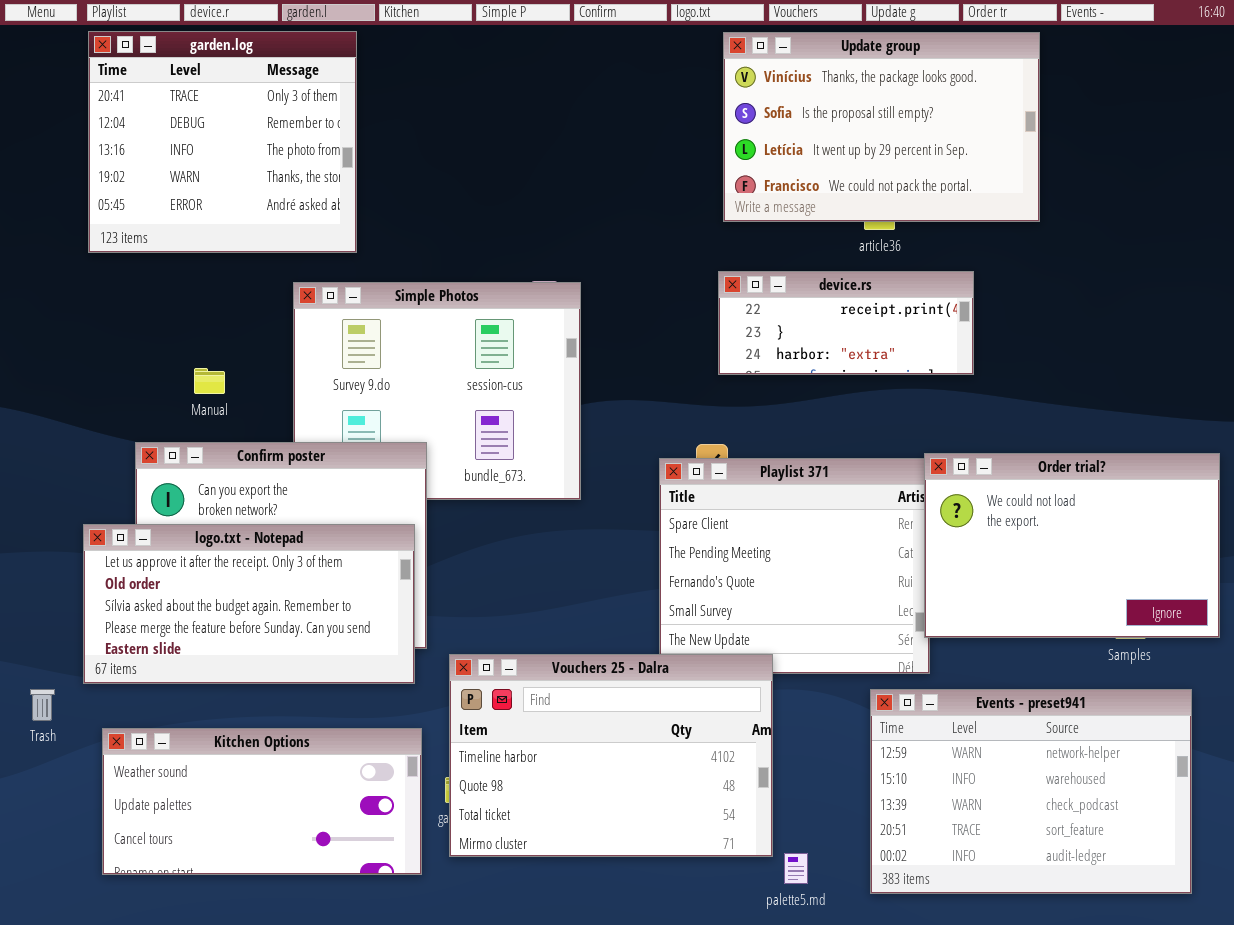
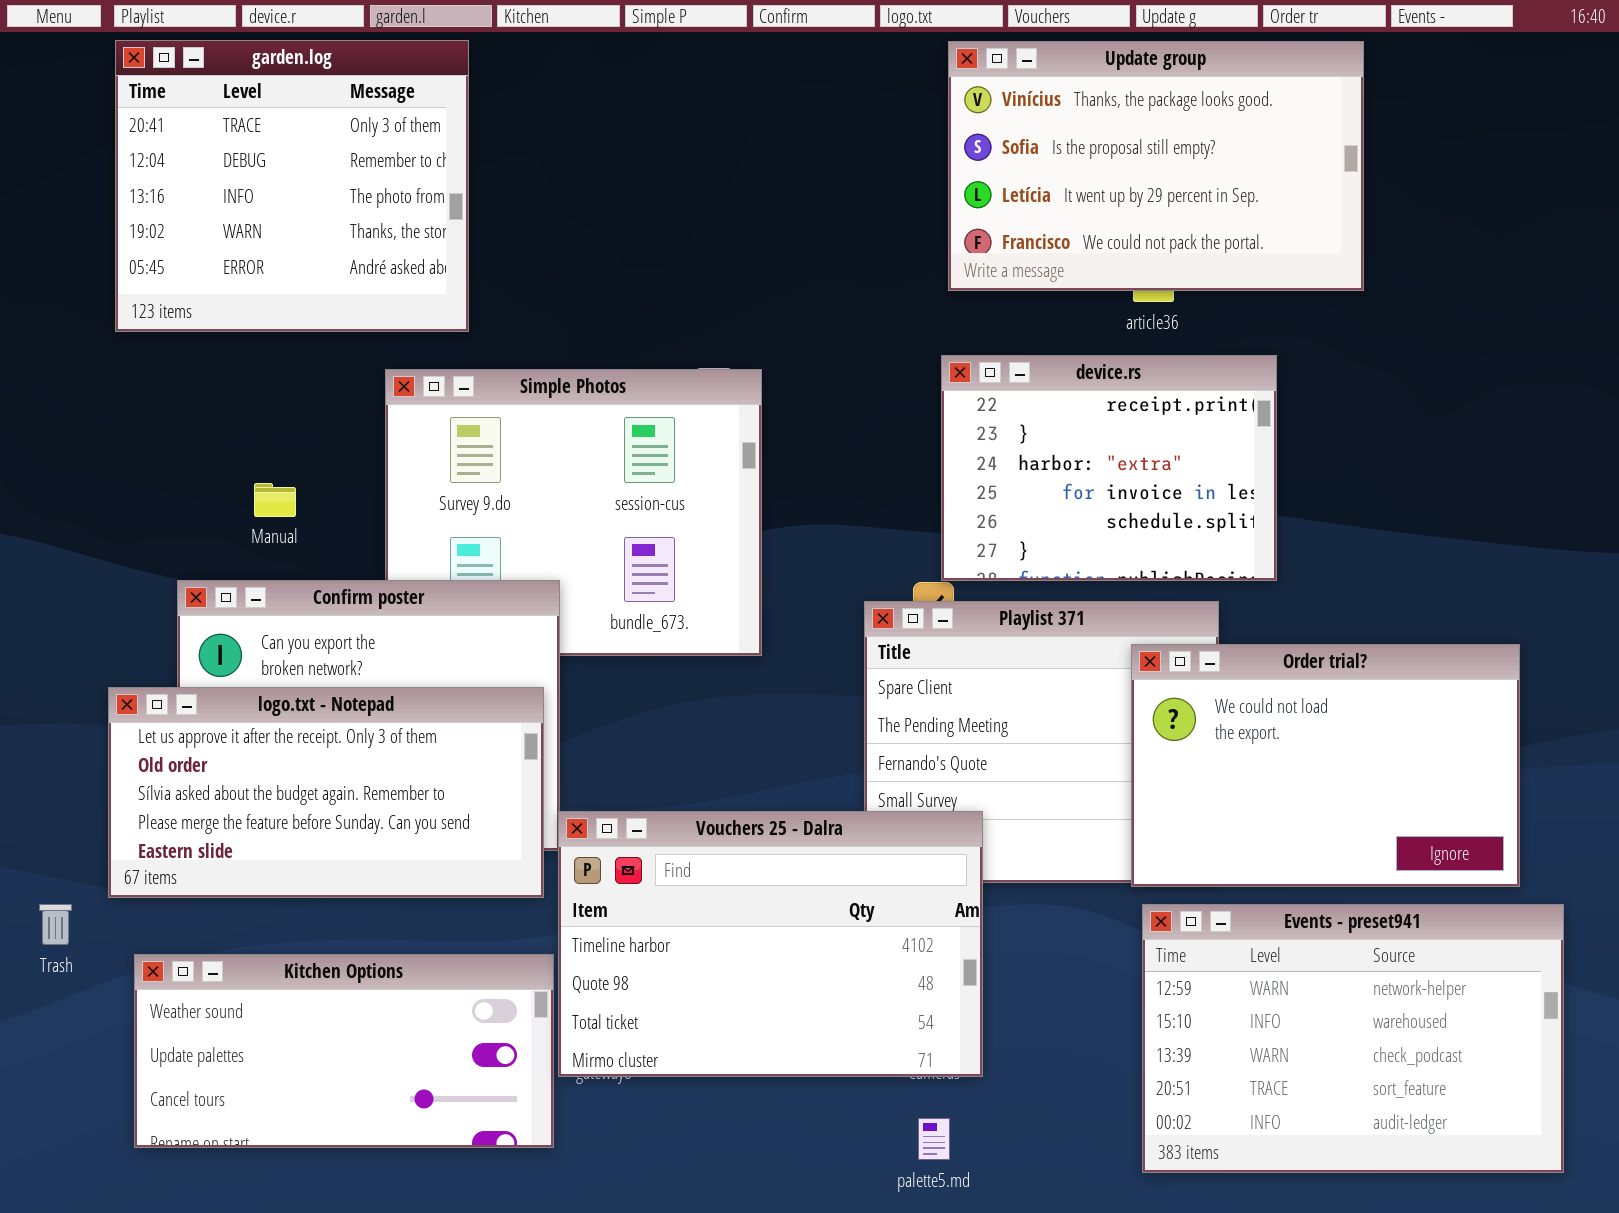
device.rs: [718,271,974,375] -> [941,355,1277,581], resized
Order trial?: [924,453,1220,638] -> [1131,644,1520,887], moved
Vouchers 25 - Dalra: [449,654,773,857] -> [558,811,983,1077], moved
palette5.md: [784,853,808,884] -> [918,1118,950,1160], moved

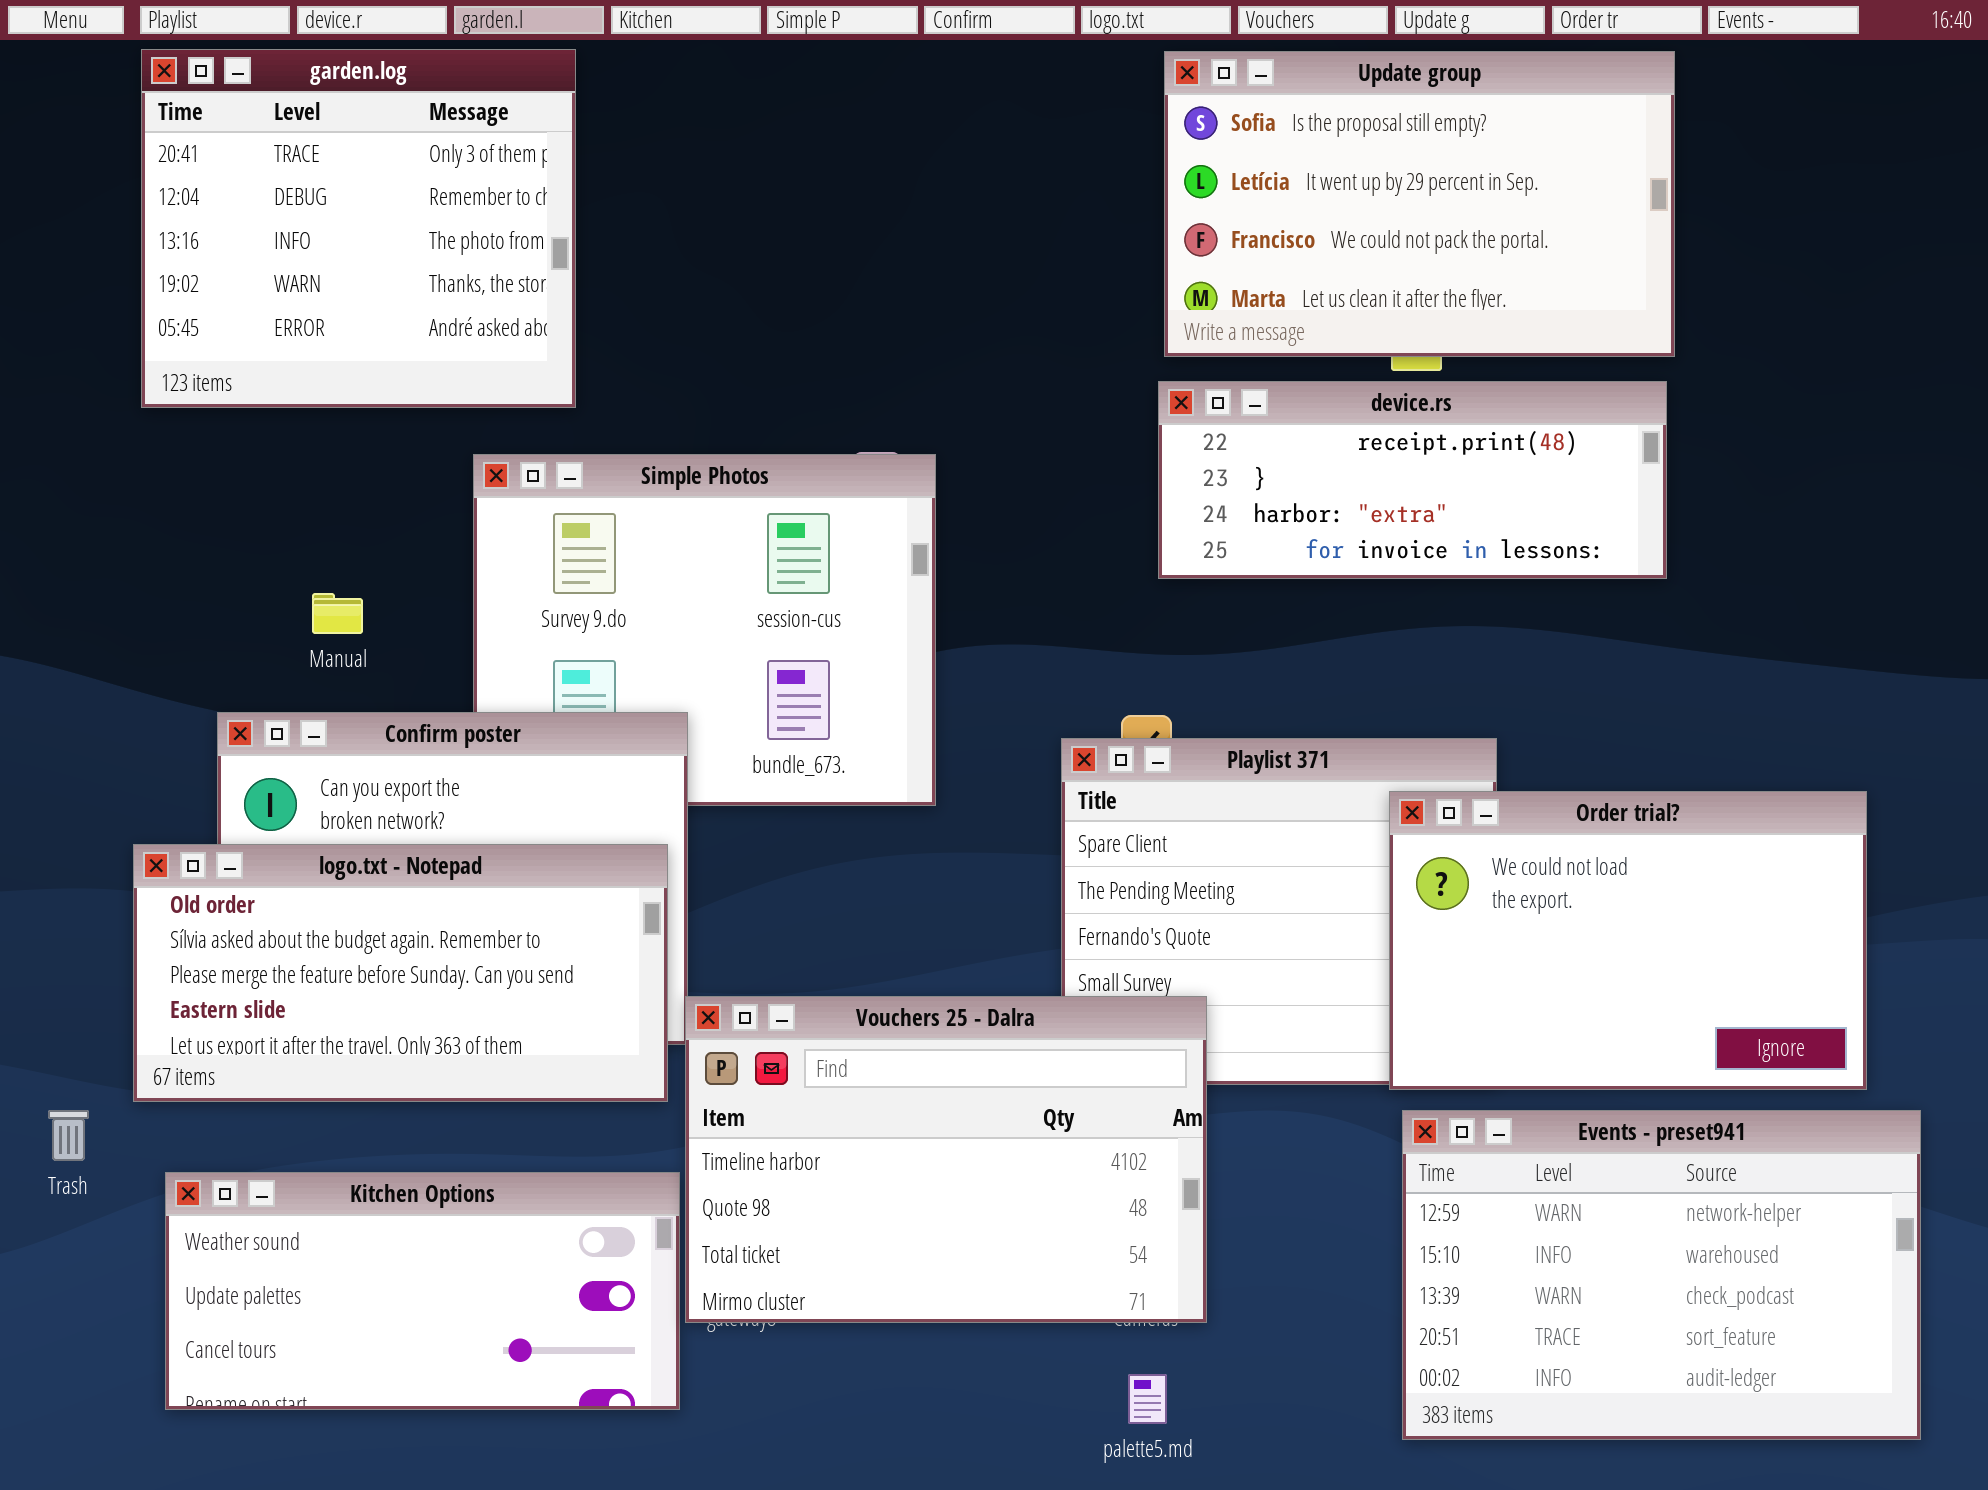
Update group: [948,41,1364,291] -> [1164,51,1675,357], scrolled down 1 row
device.rs: [941,355,1277,581] -> [1158,381,1667,579], moved, resized
logo.txt - Notepad: [108,687,544,898] -> [133,844,668,1102], scrolled down 1 row

